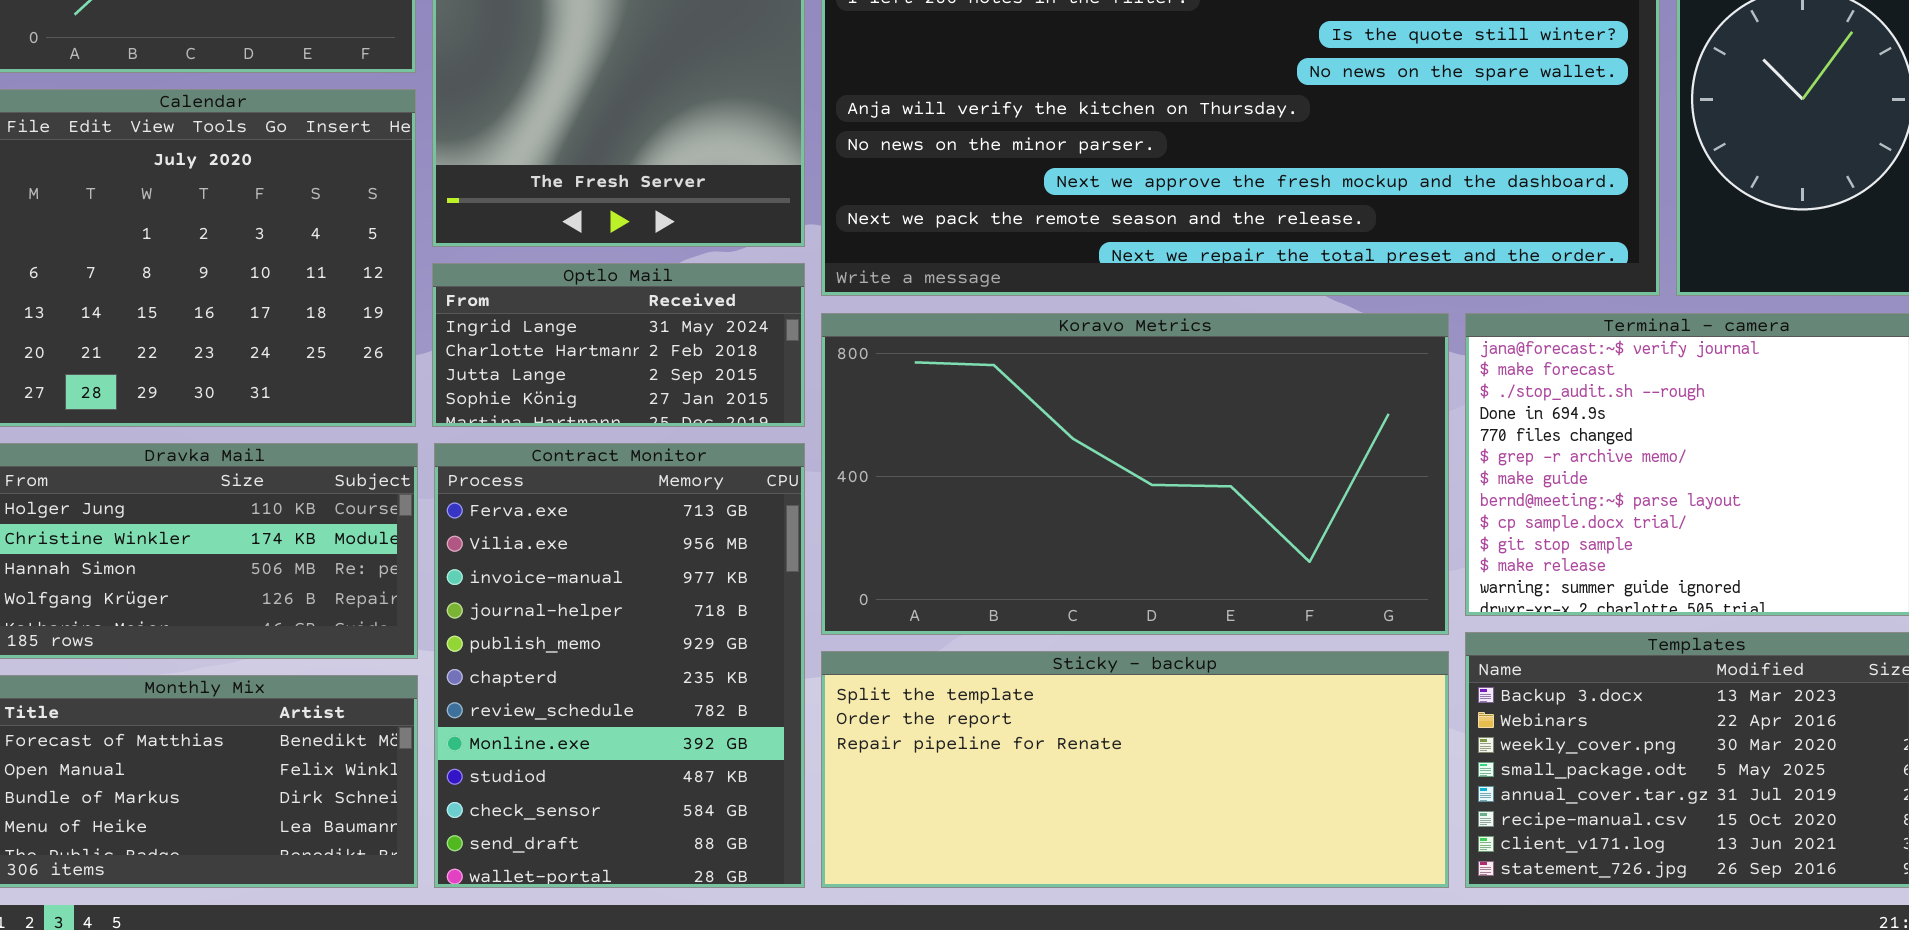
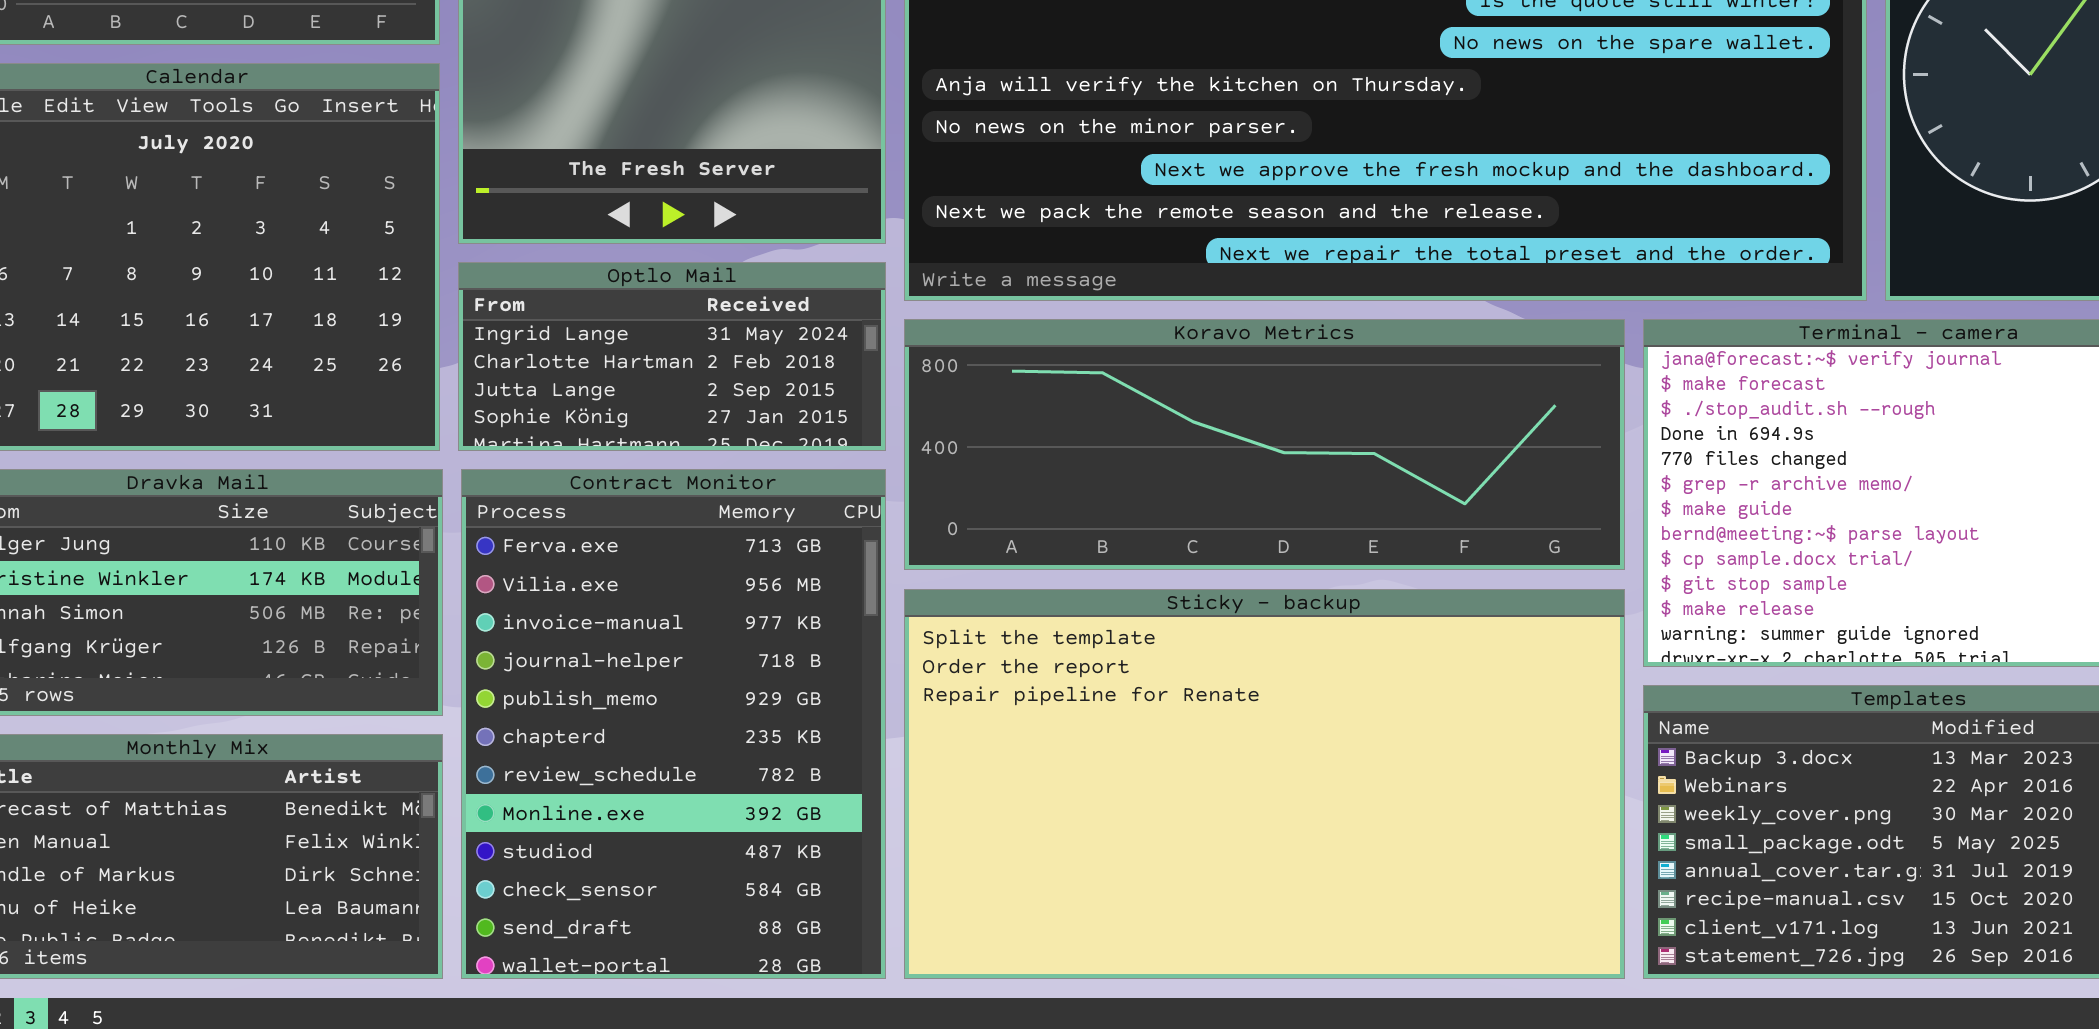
Koravo Metrics: [821,313,1449,635] -> [904,319,1625,570], resized
Sticky - backup: [821,651,1449,888] -> [904,589,1625,979], resized

